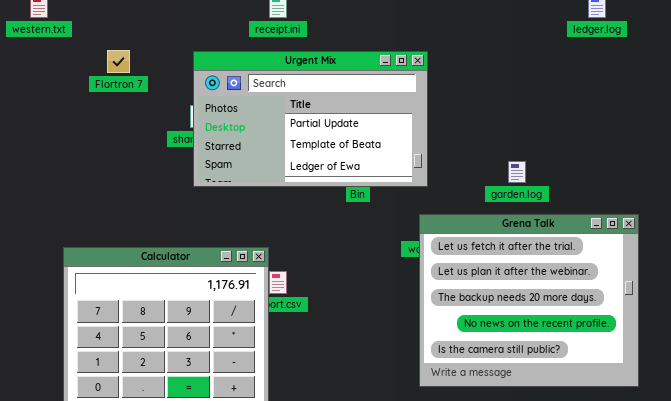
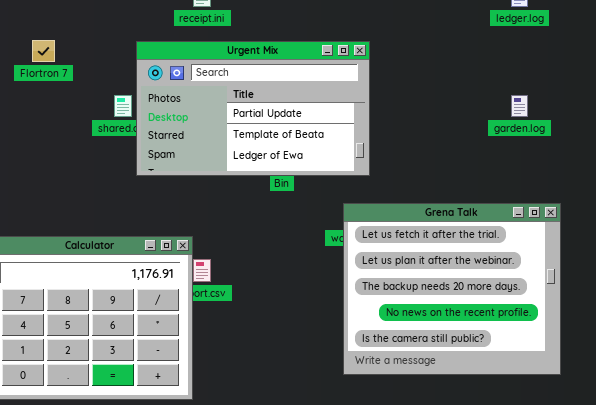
Urgent Mix: [193,51,428,187] -> [136,41,370,176], moved
garden.log: [508,161,526,183] -> [511,95,528,117], moved

